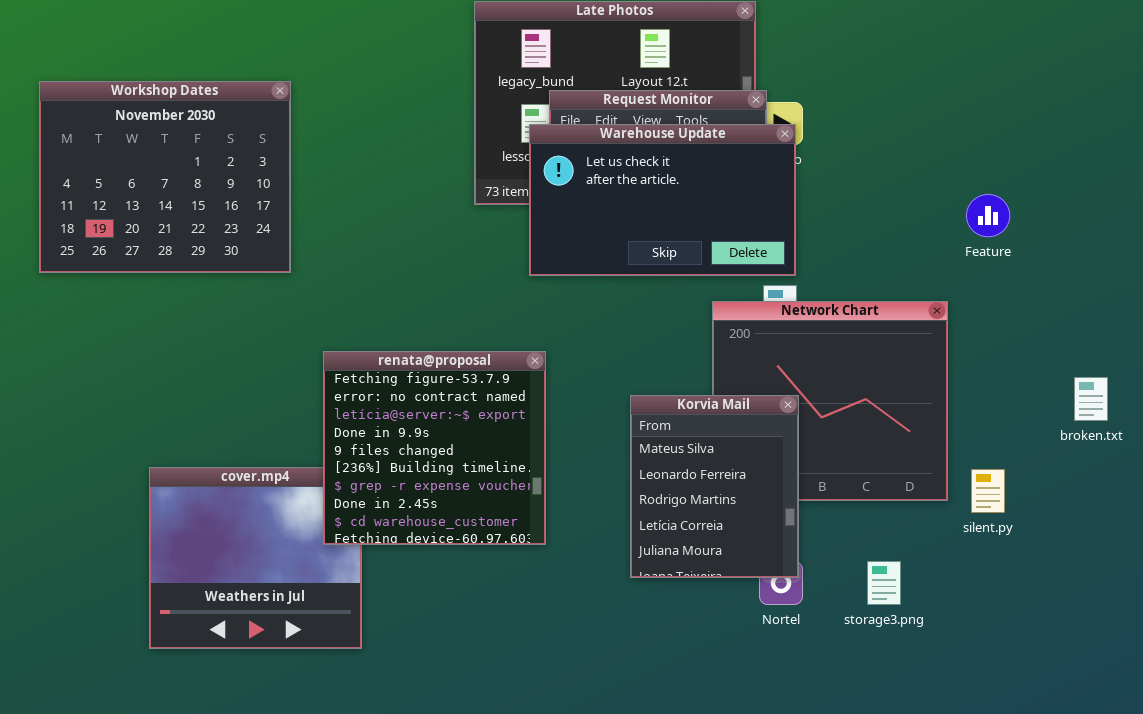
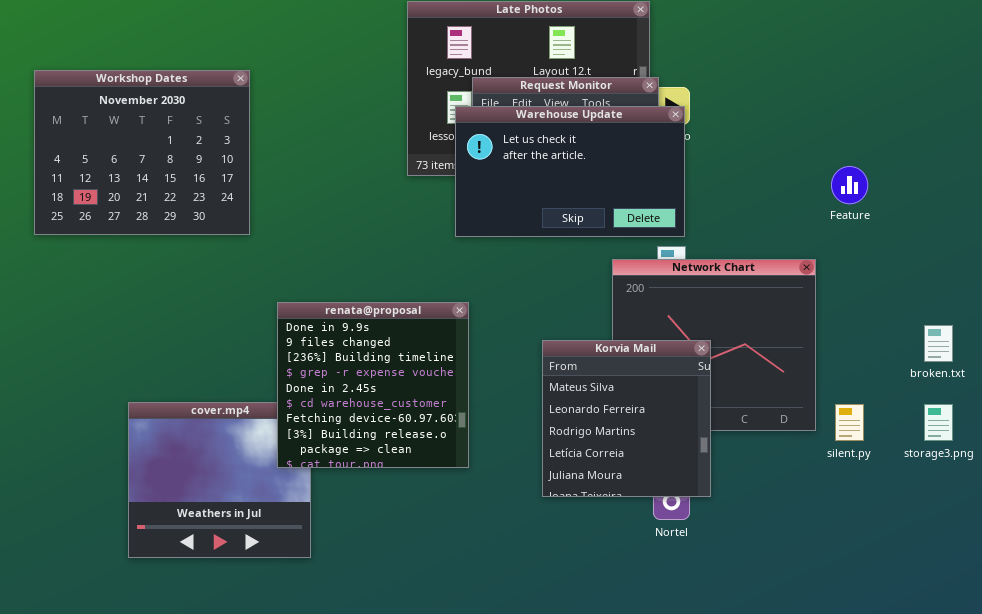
renata@proposal: [323,351,546,545] -> [277,302,469,468], scrolled down 3 rows
Korvia Mail: [630,395,799,578] -> [542,340,711,497], resized
storage3.png: [867,561,901,605] -> [924,404,953,441], moved

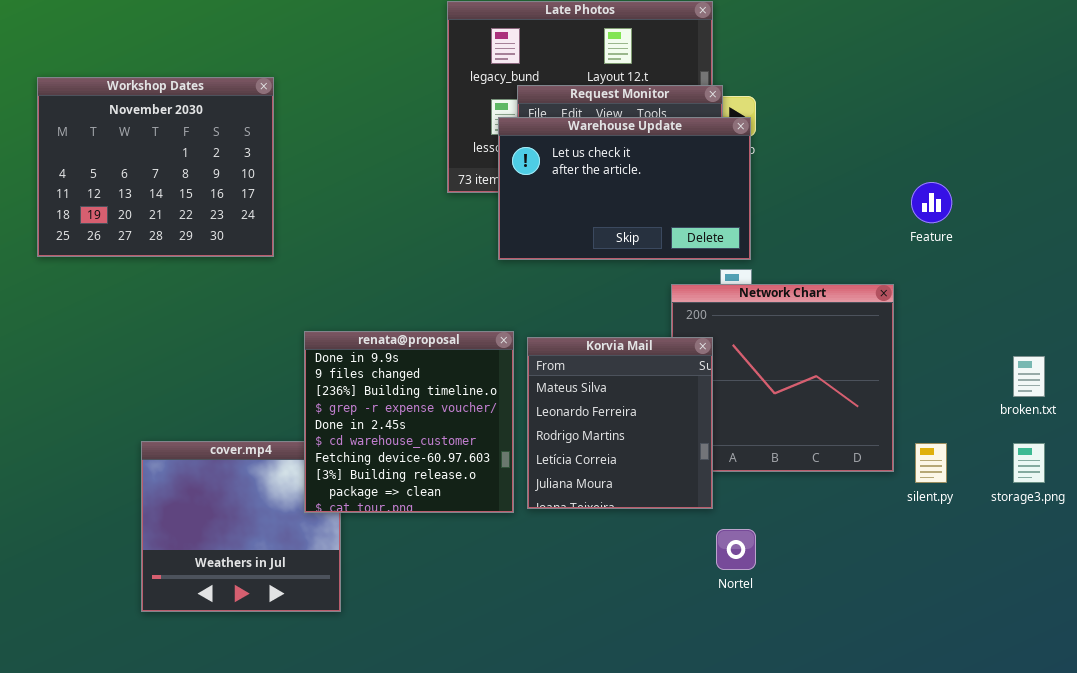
Korvia Mail: [542,340,711,497] -> [527,337,713,509], moved

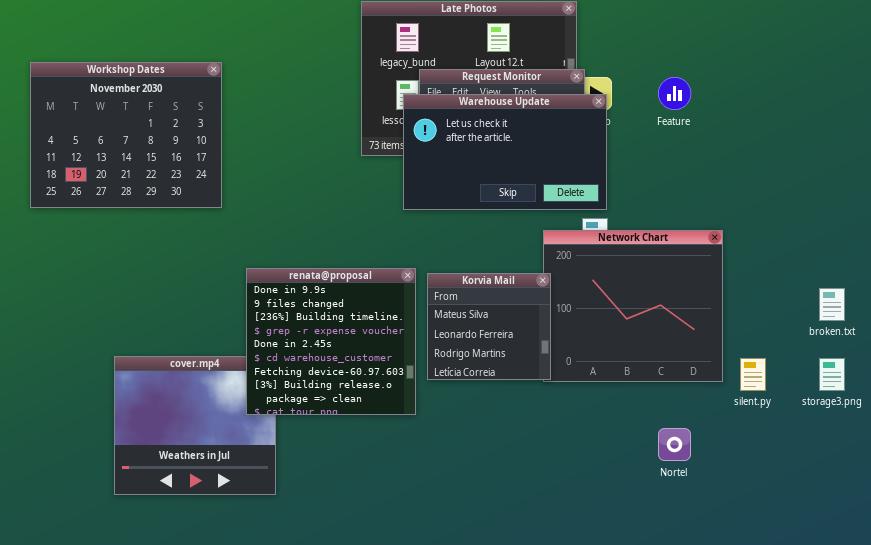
Feature: [911,182,952,223] -> [658,77,691,110], moved
Korvia Mail: [527,337,713,509] -> [427,273,551,380], resized
Nortel: [716,529,756,570] -> [658,428,691,461], moved

